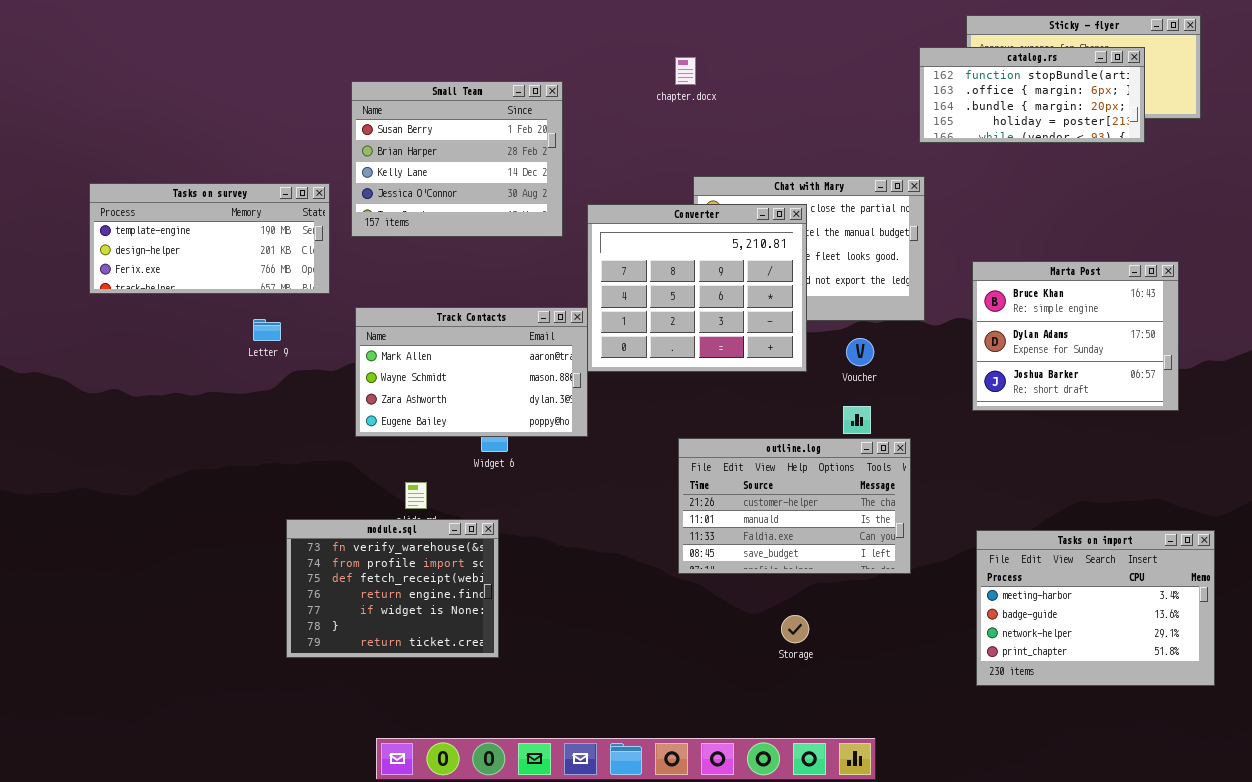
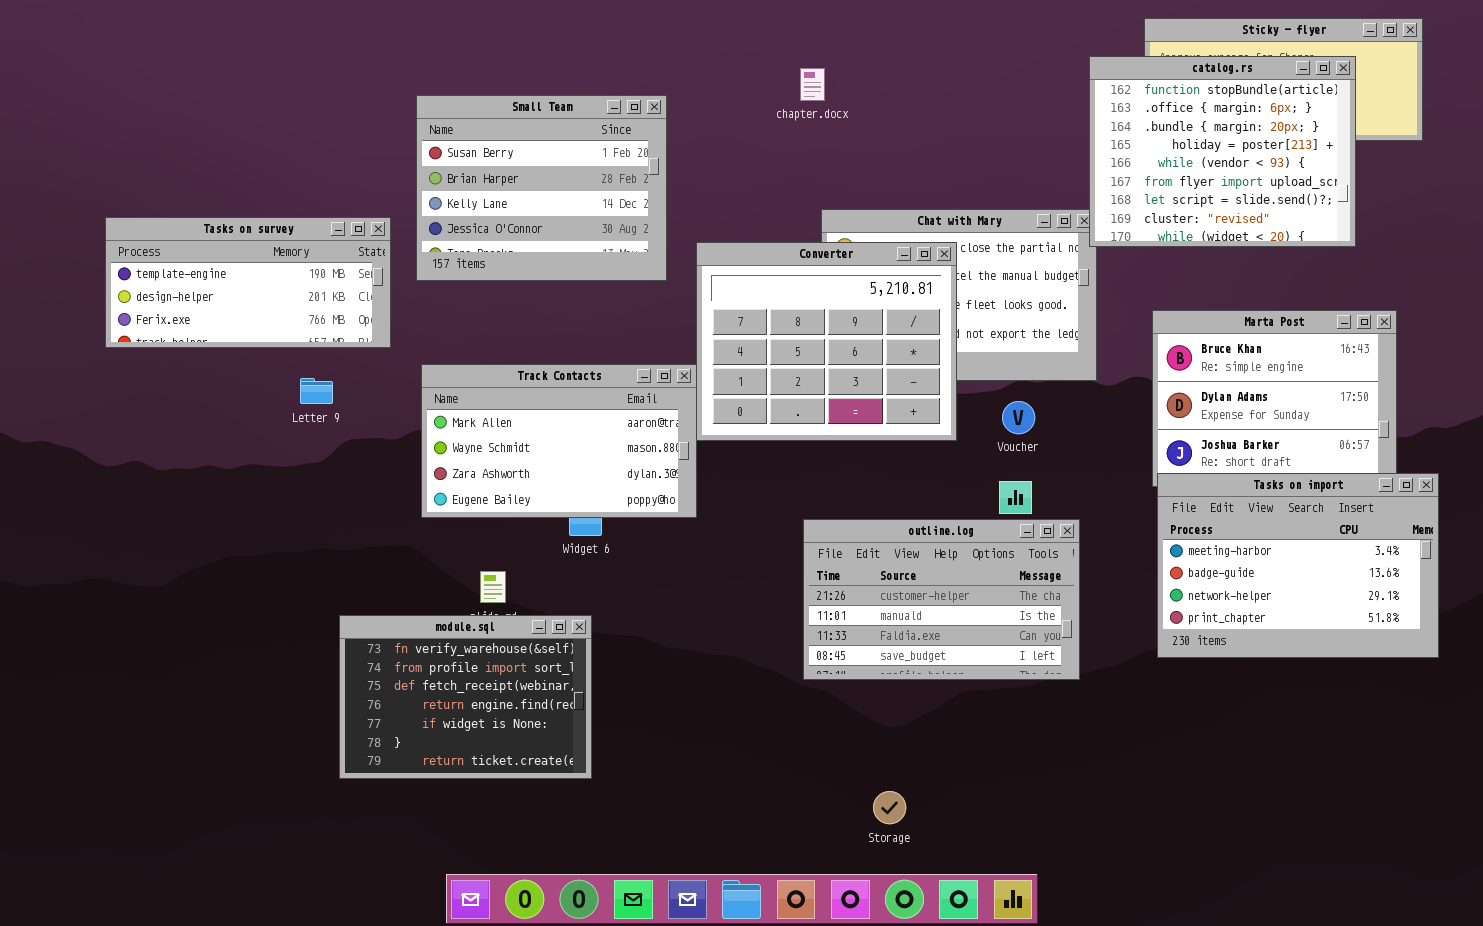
catalog.rs: [919,47,1145,143] -> [1089,56,1356,247], resized
Tasks on import: [976,530,1215,686] -> [1157,473,1439,658], moved
Storage: [781,615,809,643] -> [873,791,906,824], moved

